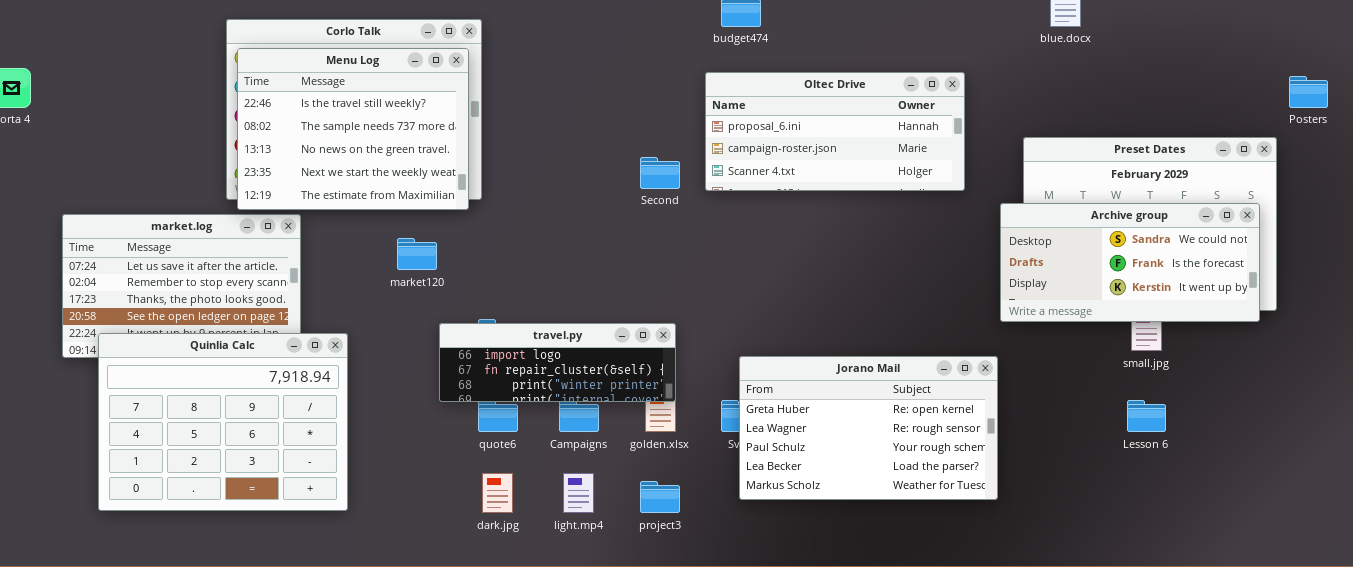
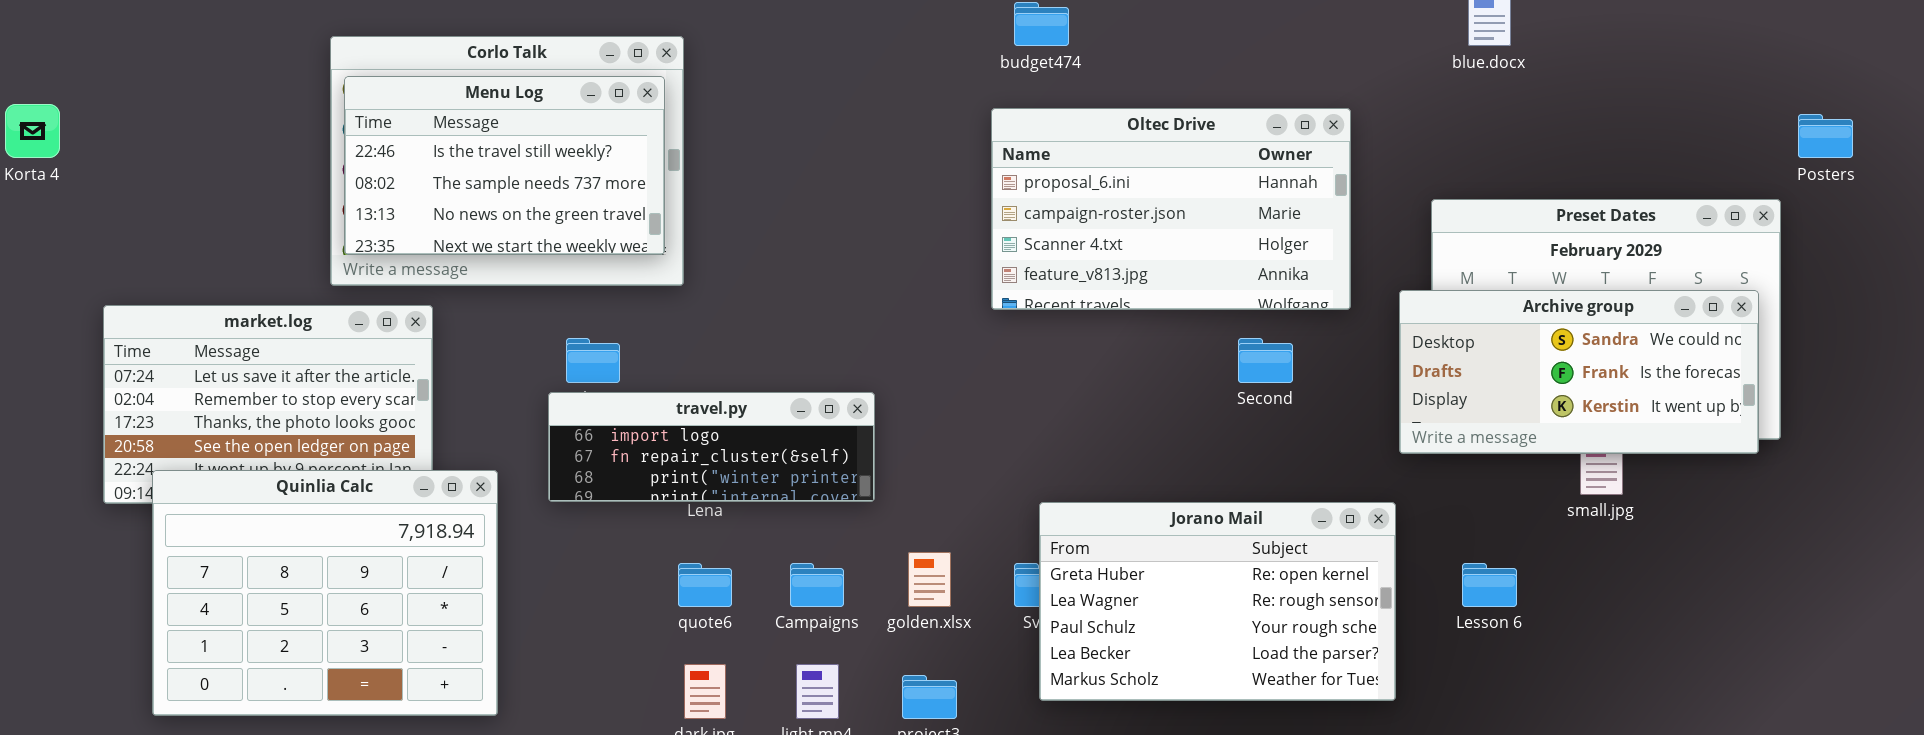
Menu Log: [237,48,469,210] -> [344,76,665,255], resized
Oltec Drive: [705,72,965,191] -> [991,108,1351,310], resized
Second: [640,157,680,189] -> [1238,338,1293,383], moved
travel.py: [439,323,676,402] -> [548,392,875,502], moved
Lesson 6: [1127,400,1166,432] -> [1462,563,1517,607], moved

